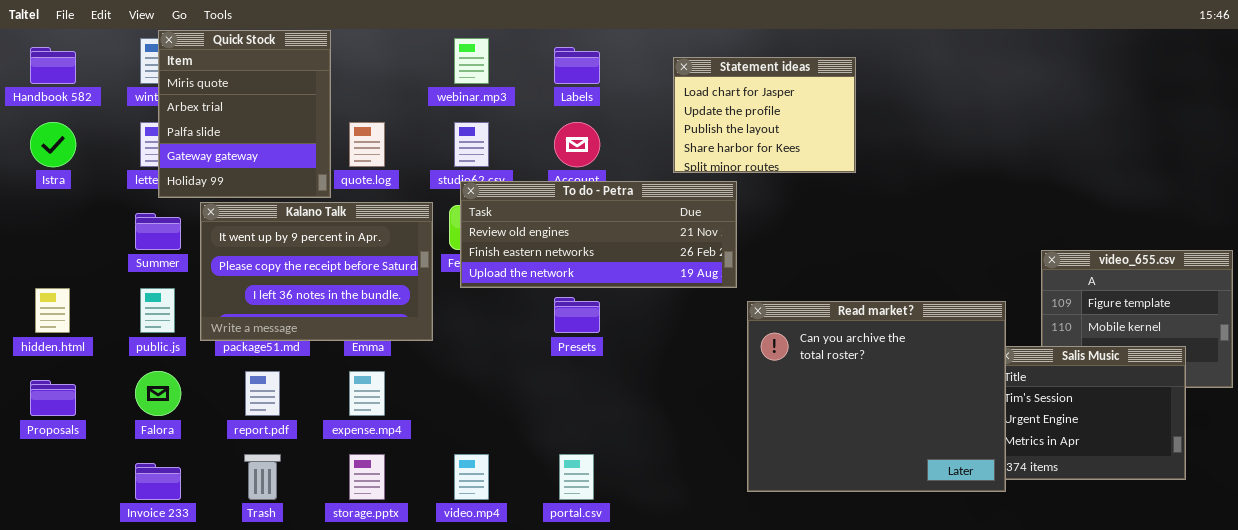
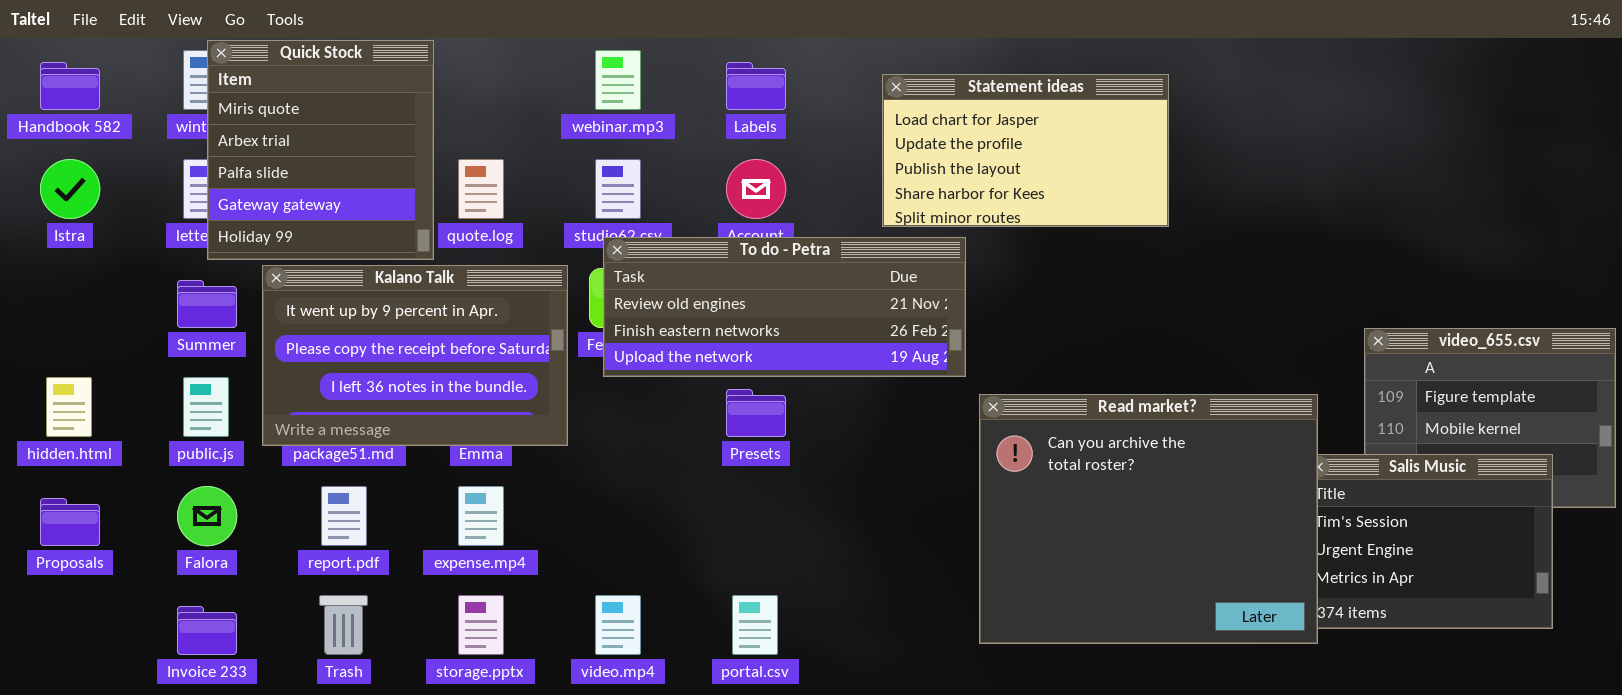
Statement ideas: [673,57,856,173] -> [882,74,1169,227], resized

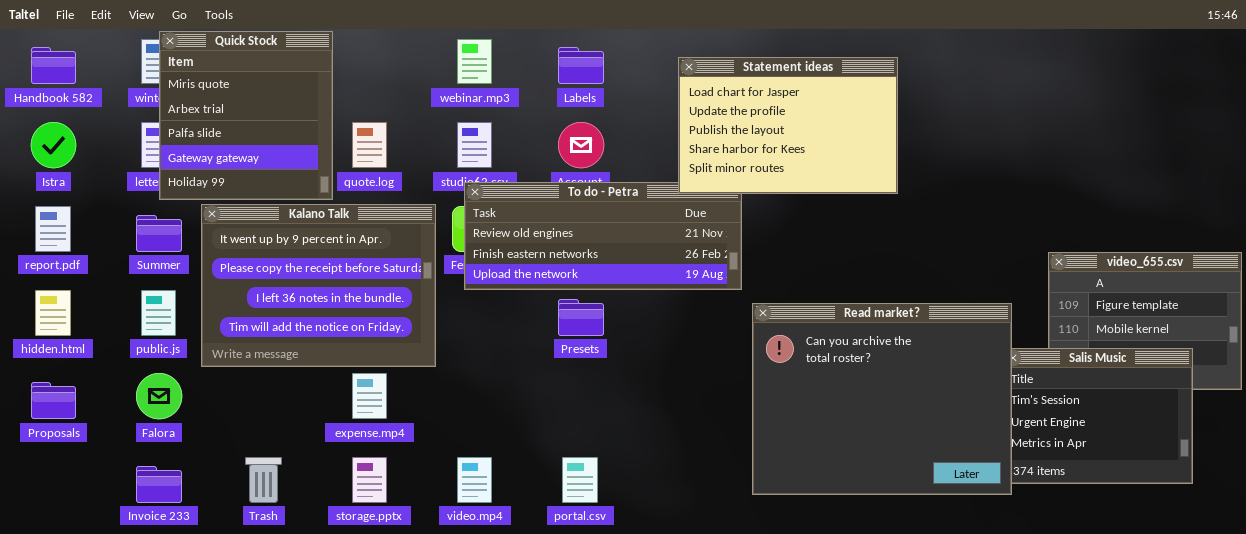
Statement ideas: [882,74,1169,227] -> [678,57,898,194], resized
Kalano Talk: [262,265,568,446] -> [201,204,436,367], resized
report.pdf: [321,486,367,546] -> [35,206,71,252], moved

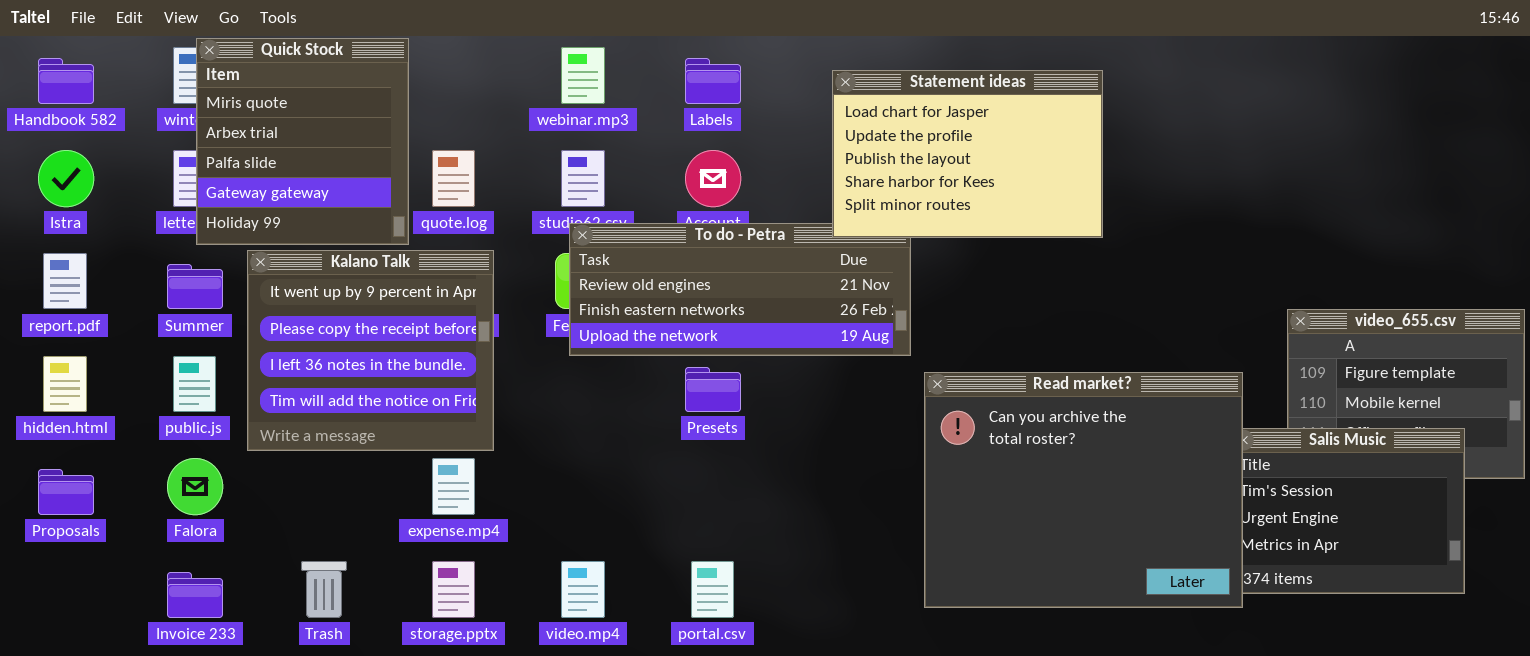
Kalano Talk: [201,204,436,367] -> [247,250,494,451], resized

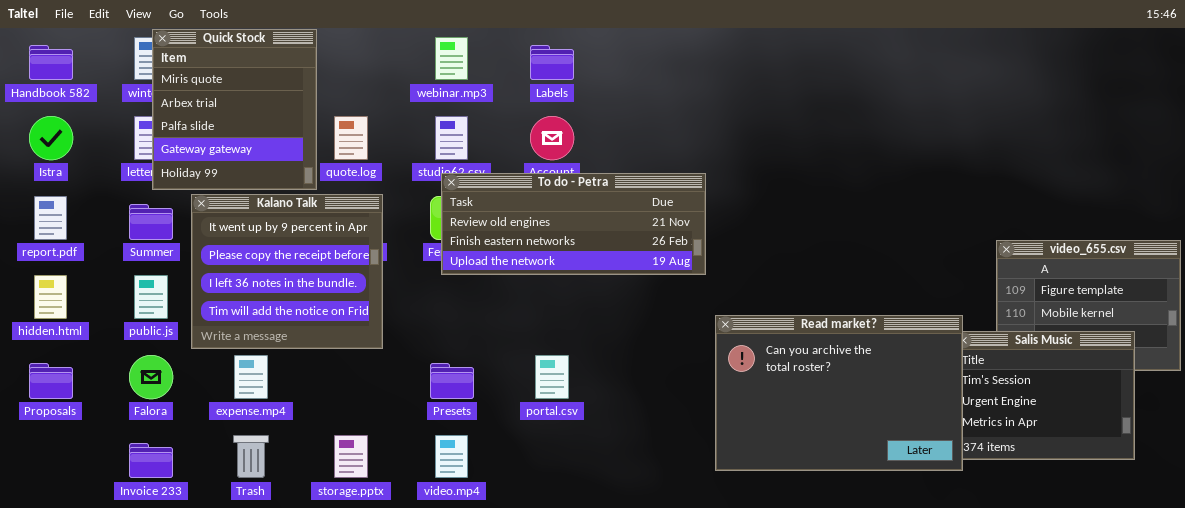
Statement ideas: [832,70,1103,238] -> none, closed
Presets: [685,367,741,412] -> [430,363,474,399], moved
Read market?: [924,372,1243,608] -> [715,315,963,471], resized
expense.mp4: [432,458,475,515] -> [234,355,268,399], moved
portal.csv: [691,561,734,618] -> [535,355,569,399], moved

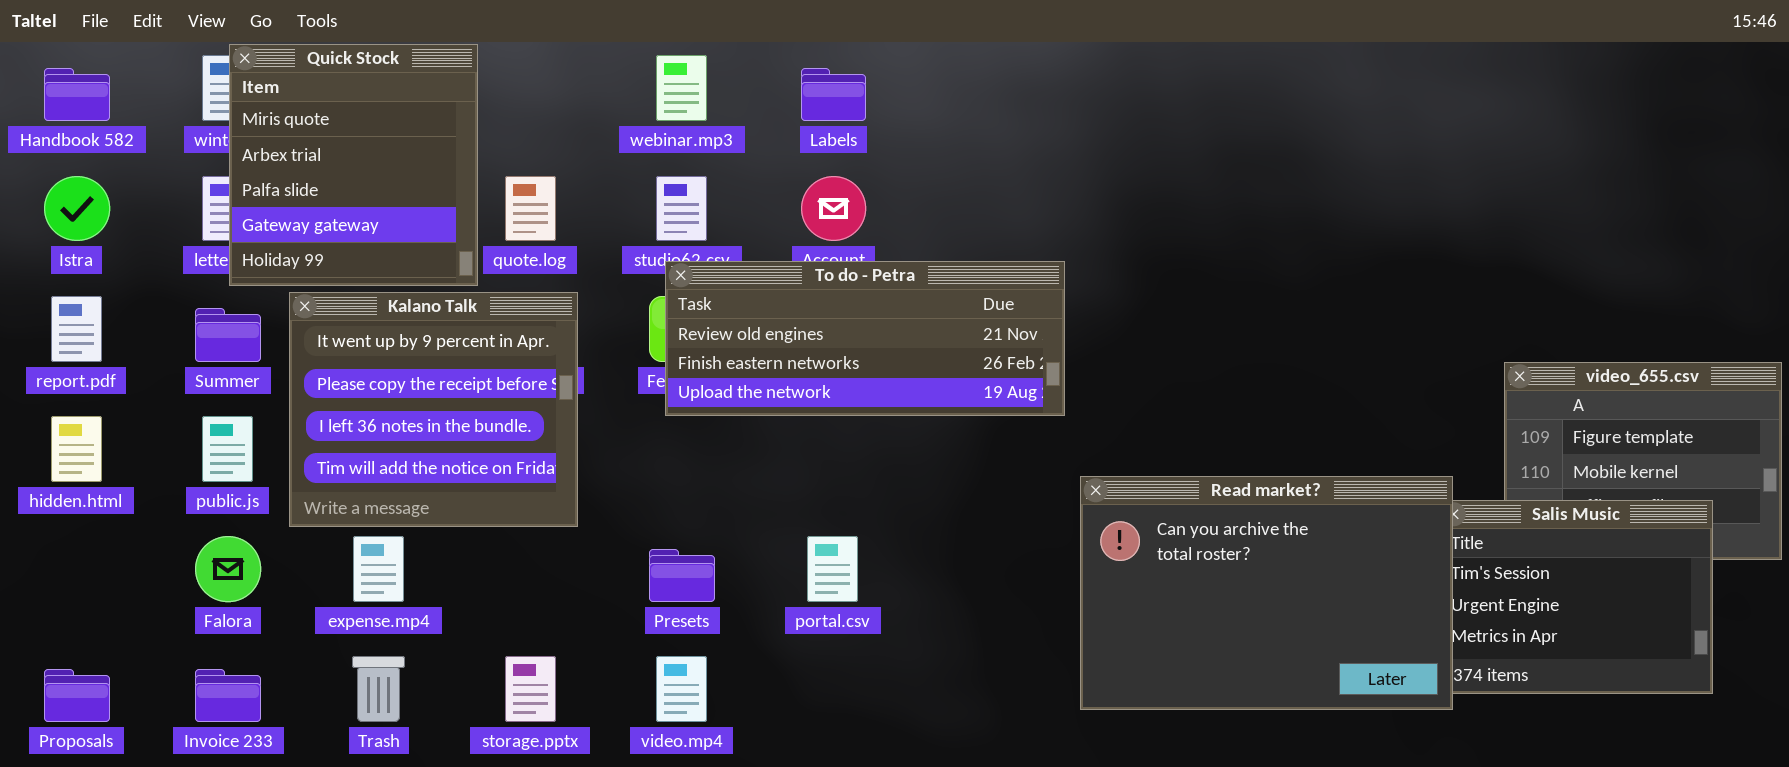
Proposals: [29,363,73,399] -> [44,669,110,722], moved

